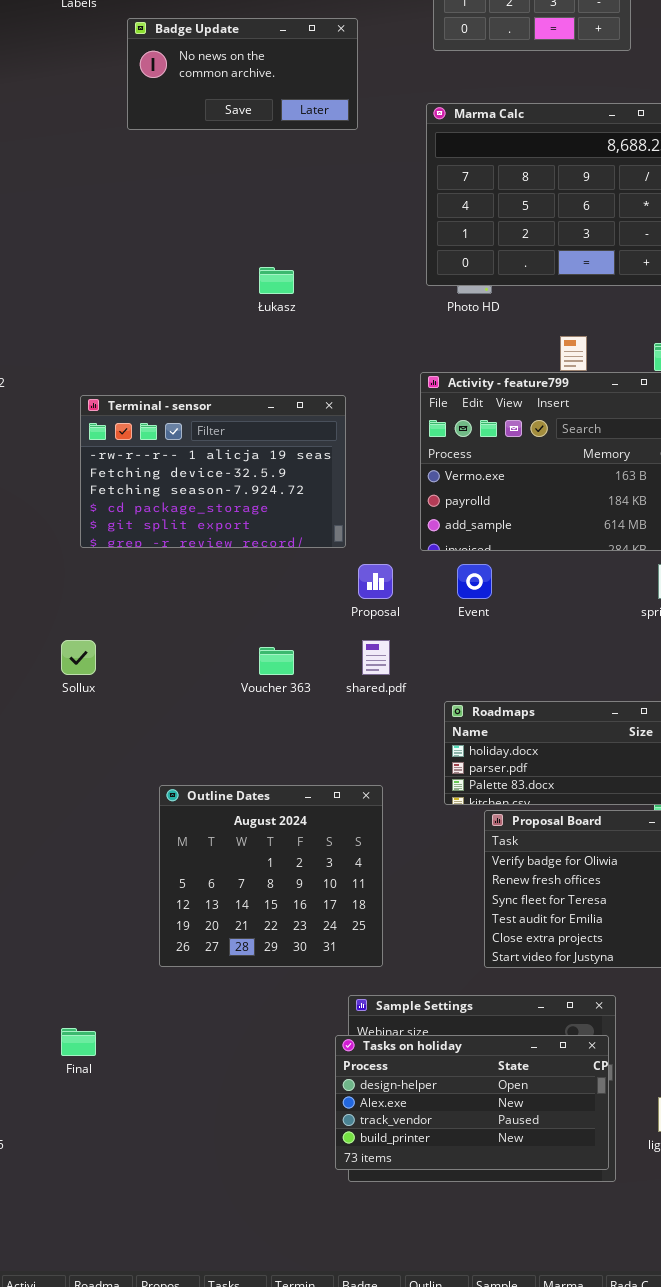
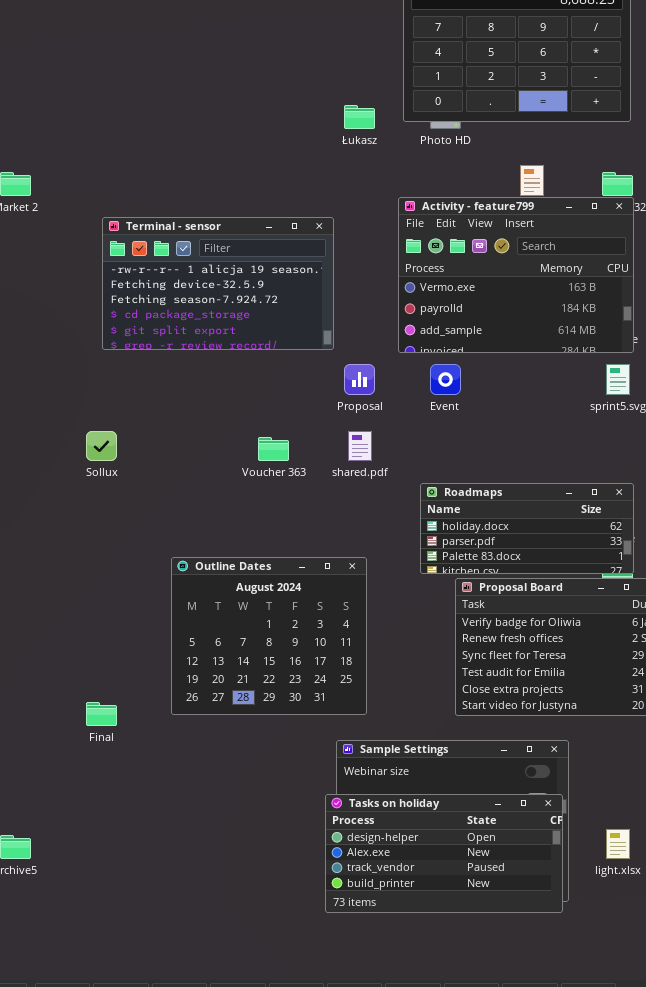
Łukasz: [259,267,294,294] -> [344,105,375,129], moved
Final: [61,1028,96,1056] -> [86,702,117,726], moved
Tasks on holiday: [335,1035,609,1170] -> [325,794,563,913], moved

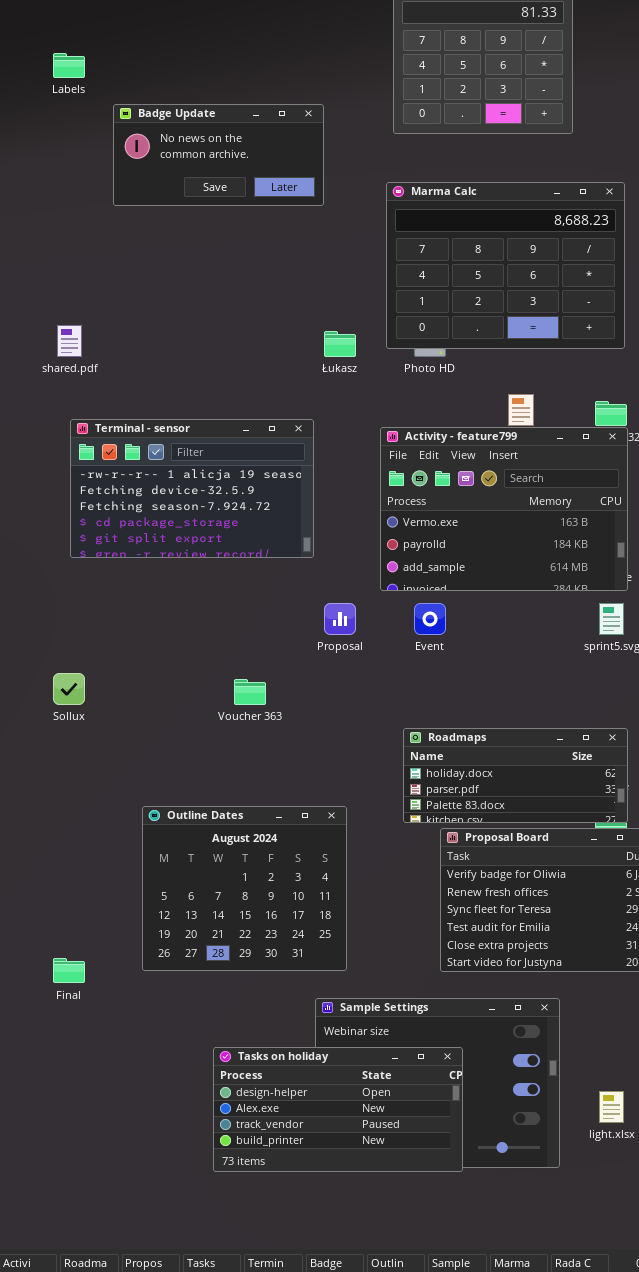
Terminal - sensor: [102,217,334,350] -> [70,419,314,558], moved
shared.pdf: [348,431,372,461] -> [57,325,82,357], moved
Tasks on holiday: [325,794,563,913] -> [213,1047,463,1172], moved

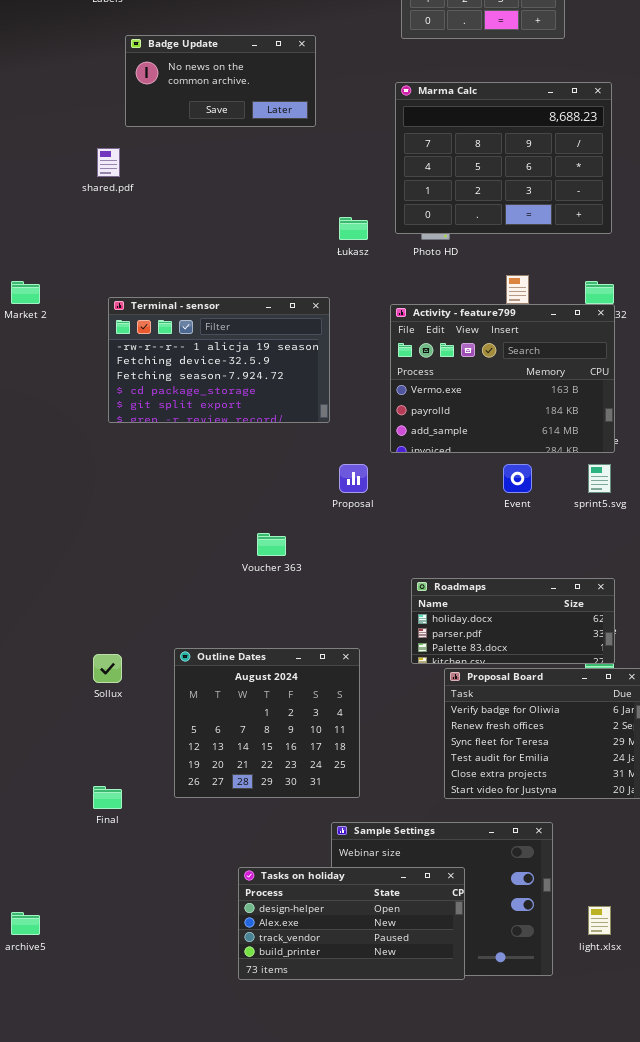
Badge Update: [113,104,324,206] -> [125,35,316,127], moved
shared.pdf: [57,325,82,357] -> [97,148,120,177], moved
Event: [414,603,446,635] -> [503,464,532,493], moved
Sollux: [53,673,85,705] -> [93,654,122,683], moved

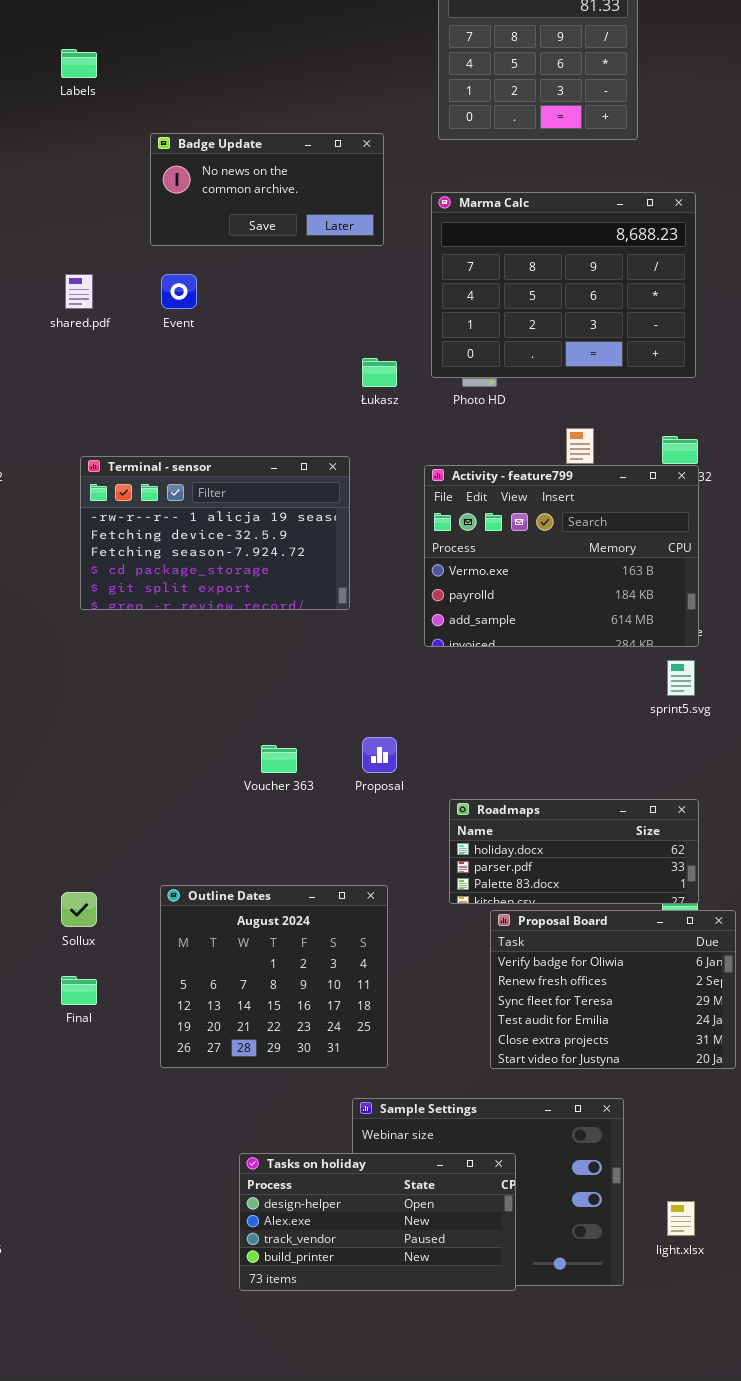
Badge Update: [125,35,316,127] -> [150,133,384,246], moved
Proposal: [339,464,368,493] -> [362,737,397,773], moved
Event: [503,464,532,493] -> [161,274,197,309], moved
Final: [93,786,122,809] -> [61,976,97,1005], moved

